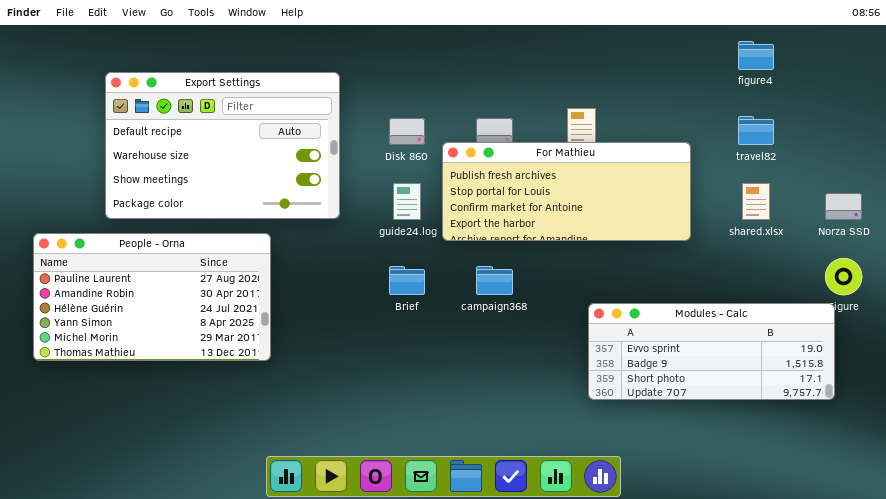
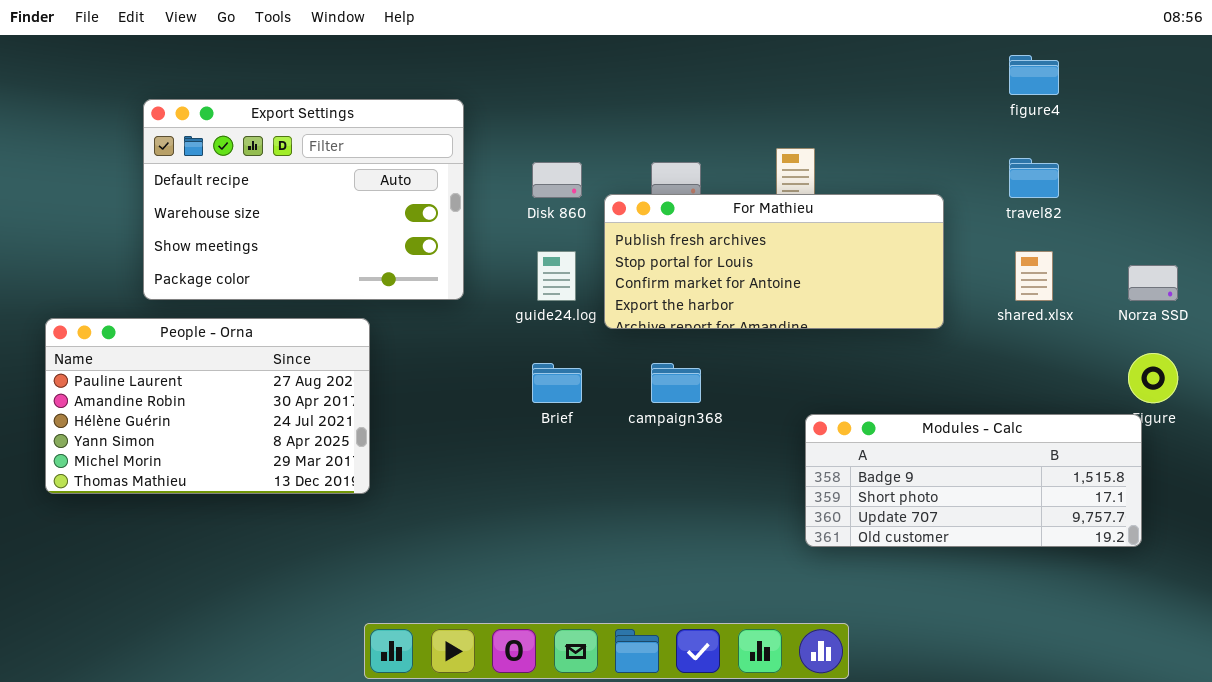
Modules - Calc: [588,303,835,400] -> [805,414,1142,547], scrolled down 1 row

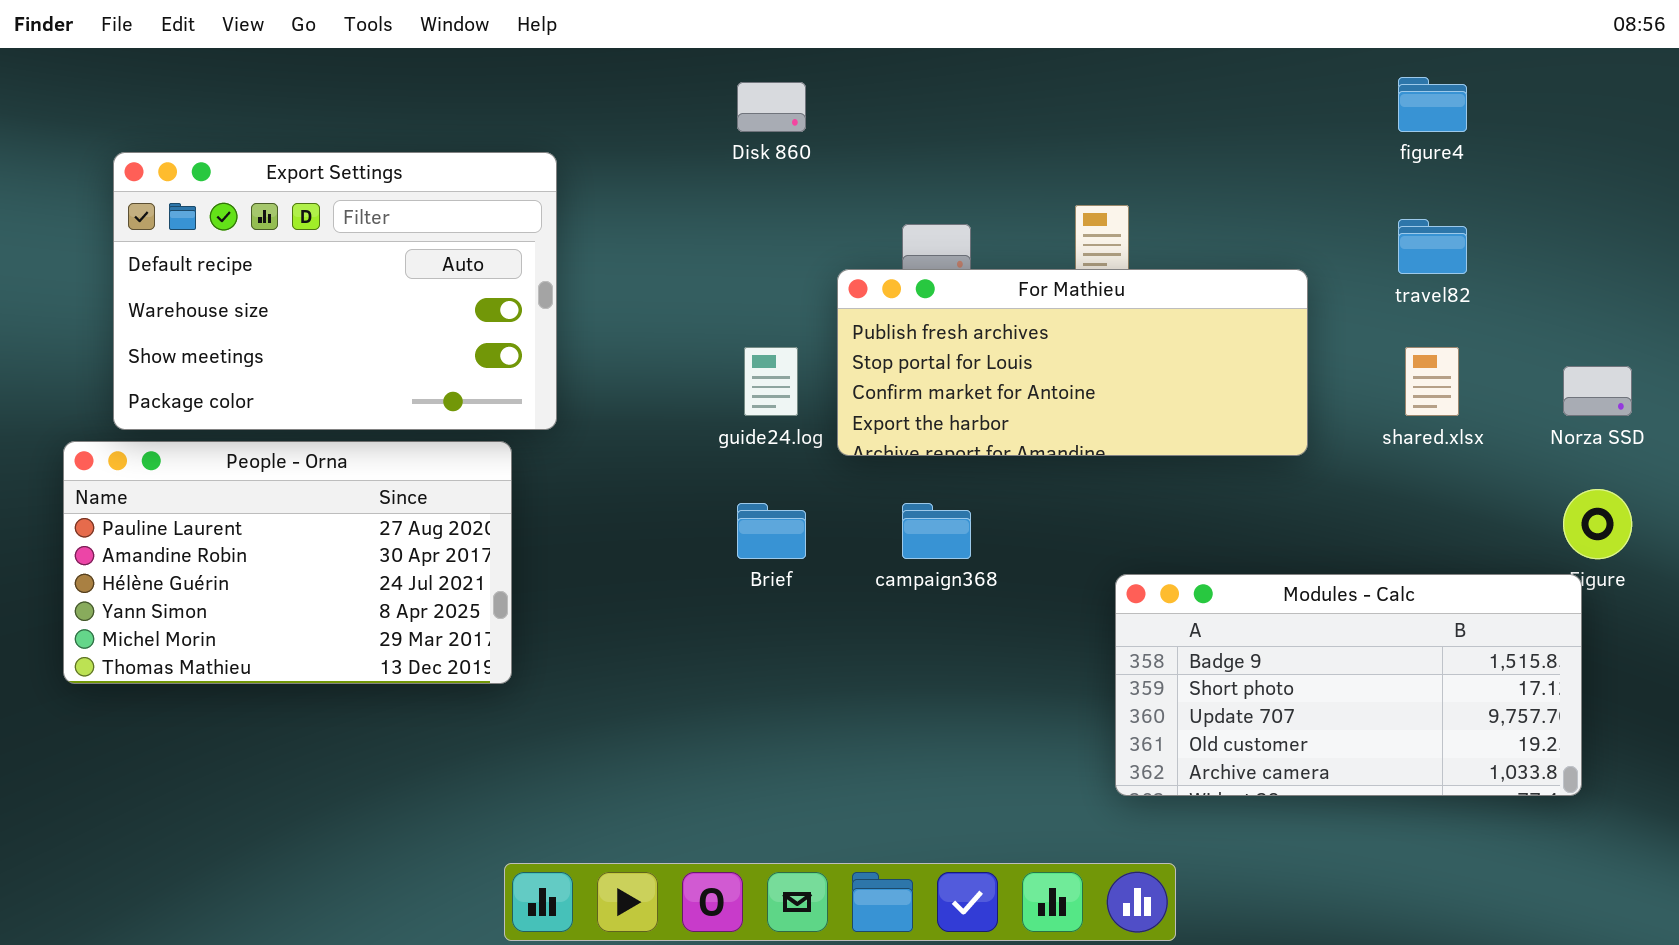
Export Settings: [143,99,464,300] -> [113,152,557,430], moved
Disk 860: [532,162,582,198] -> [737,82,806,132], moved
Modules - Calc: [805,414,1142,547] -> [1115,574,1582,796], resized

